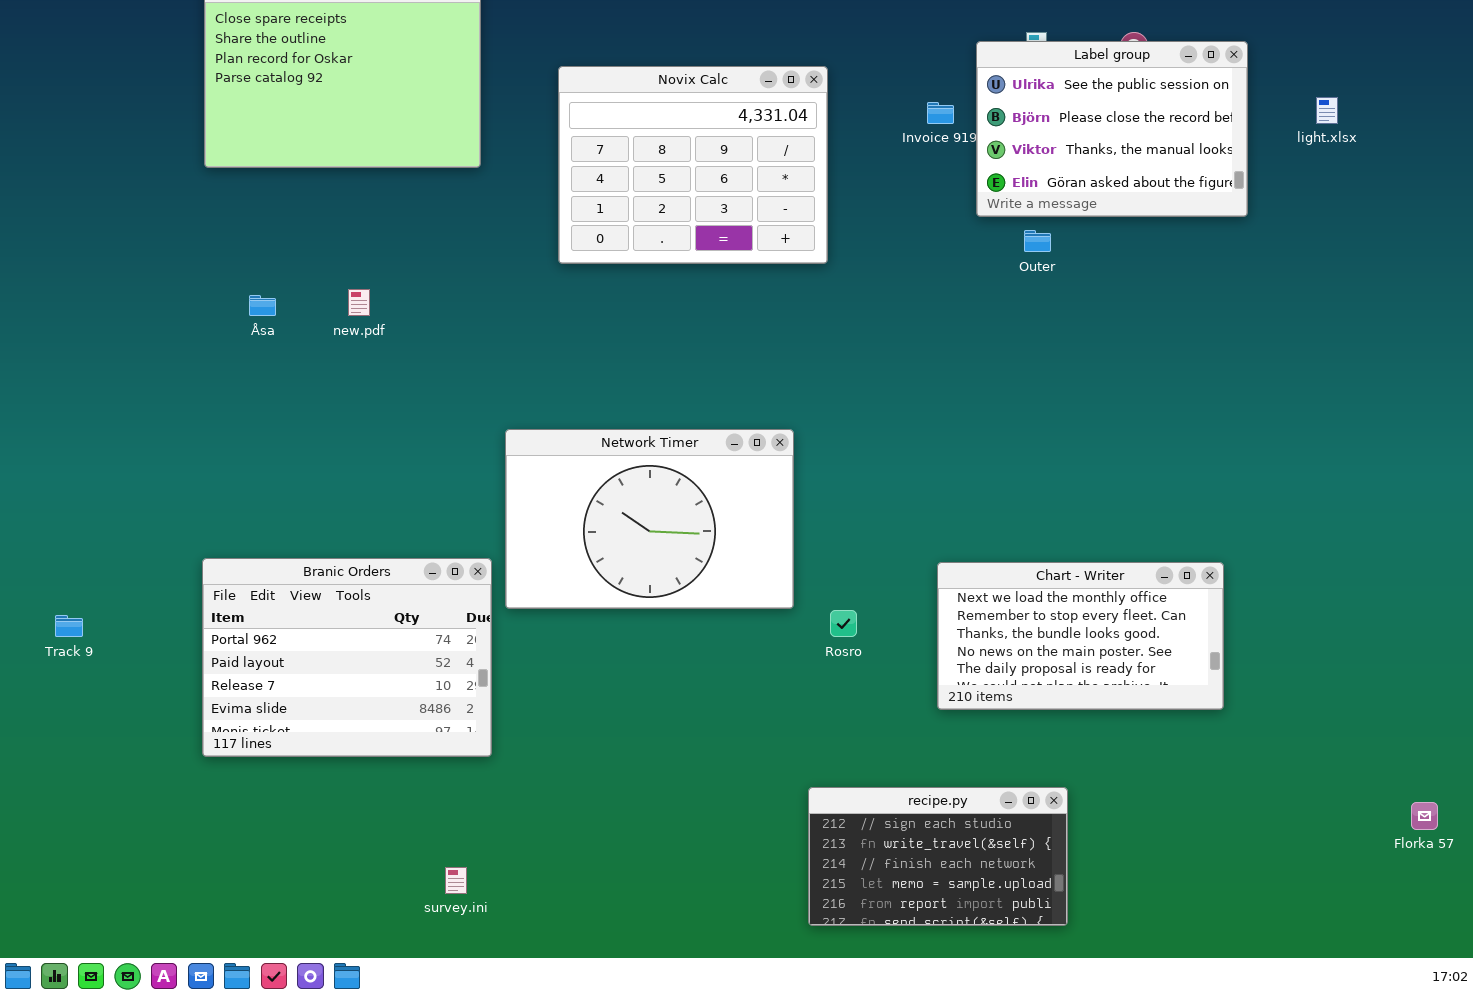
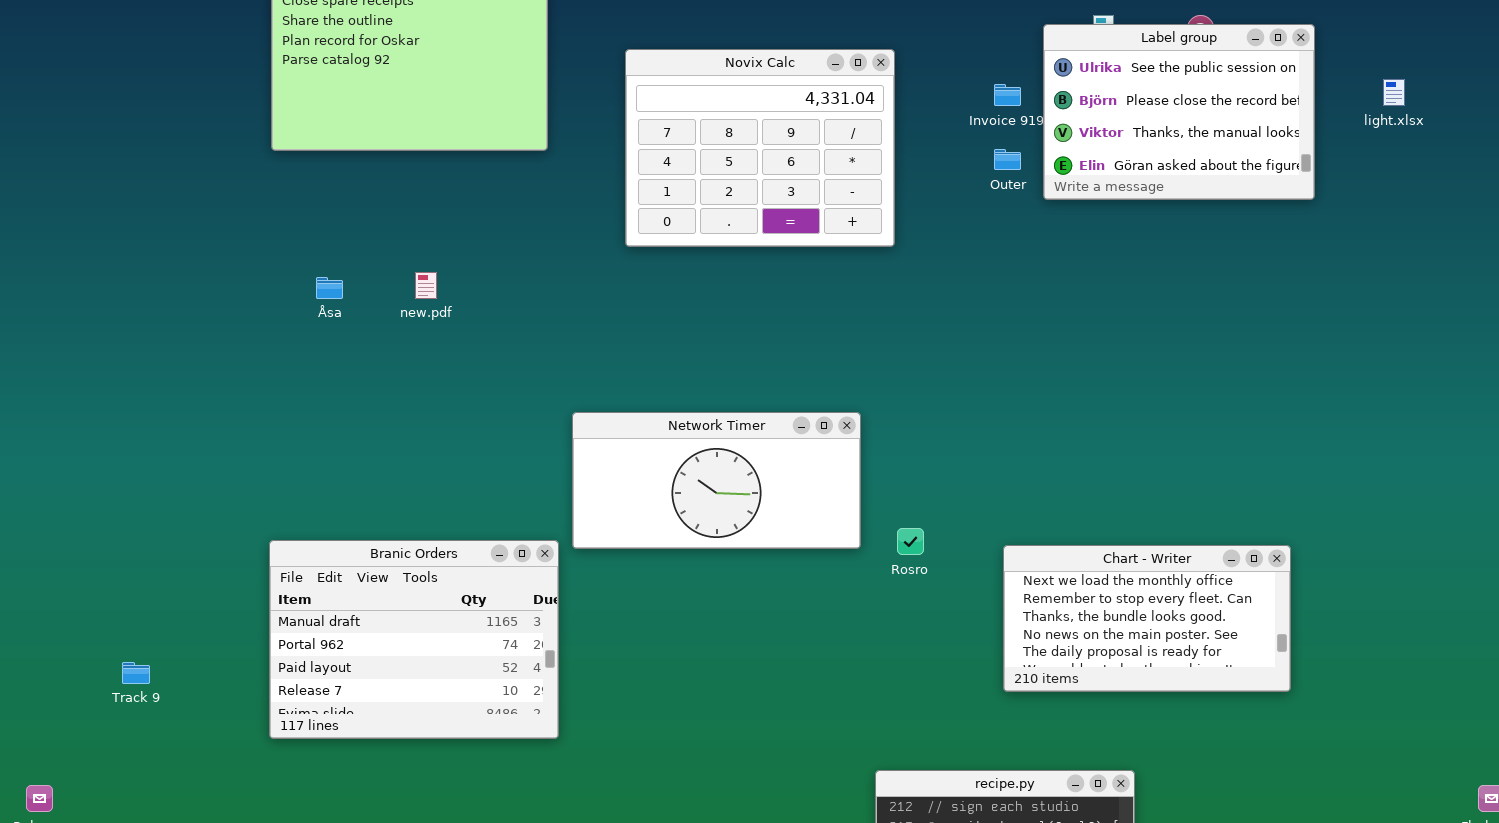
Outer: [1024,230,1051,252] -> [994,149,1021,170], moved
Network Timer: [505,429,794,609] -> [572,412,861,549], resized
Branic Orders: [202,558,492,757] -> [269,540,559,739], scrolled up 1 row
Rosro: [830,610,857,637] -> [897,528,924,555], moved
Track 9: [55,615,83,637] -> [122,662,150,684], moved

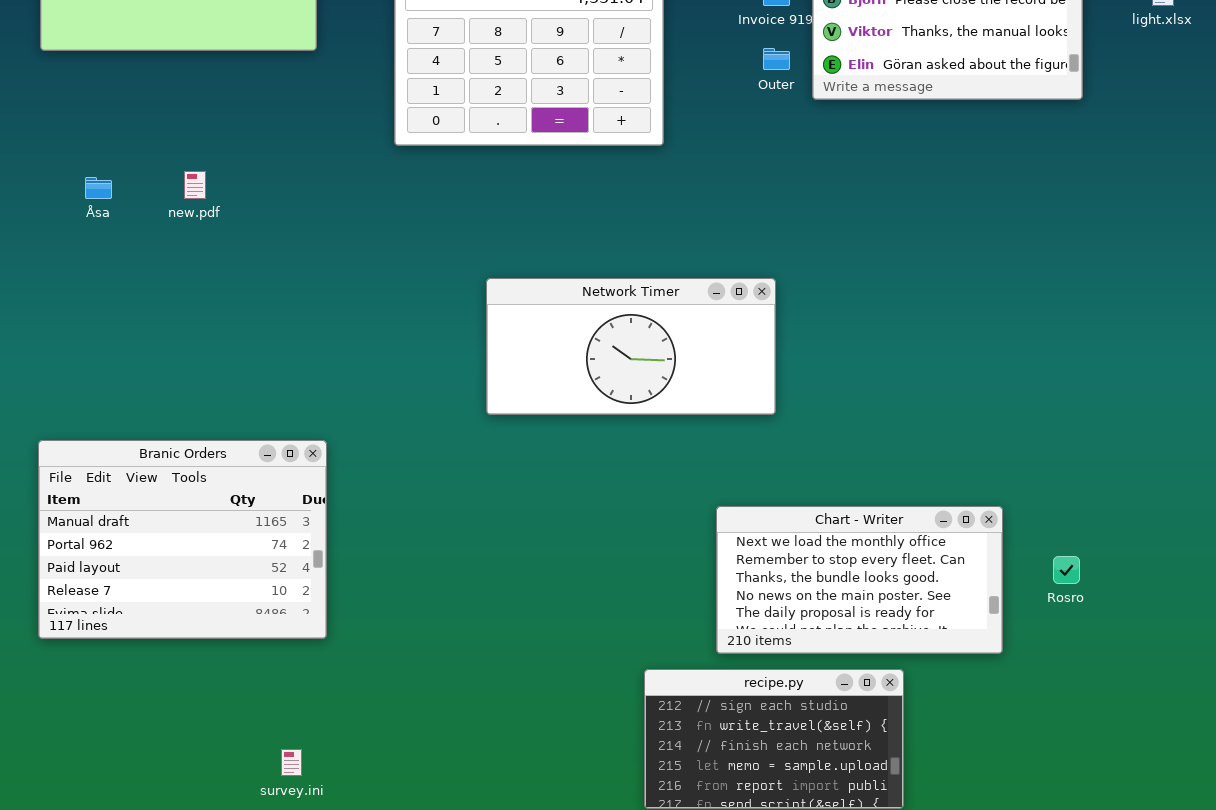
Network Timer: [572,412,861,549] -> [486,278,776,415], moved
Rosro: [897,528,924,555] -> [1053,556,1080,584], moved
Chart - Writer: [1003,545,1291,692] -> [716,506,1003,654], moved

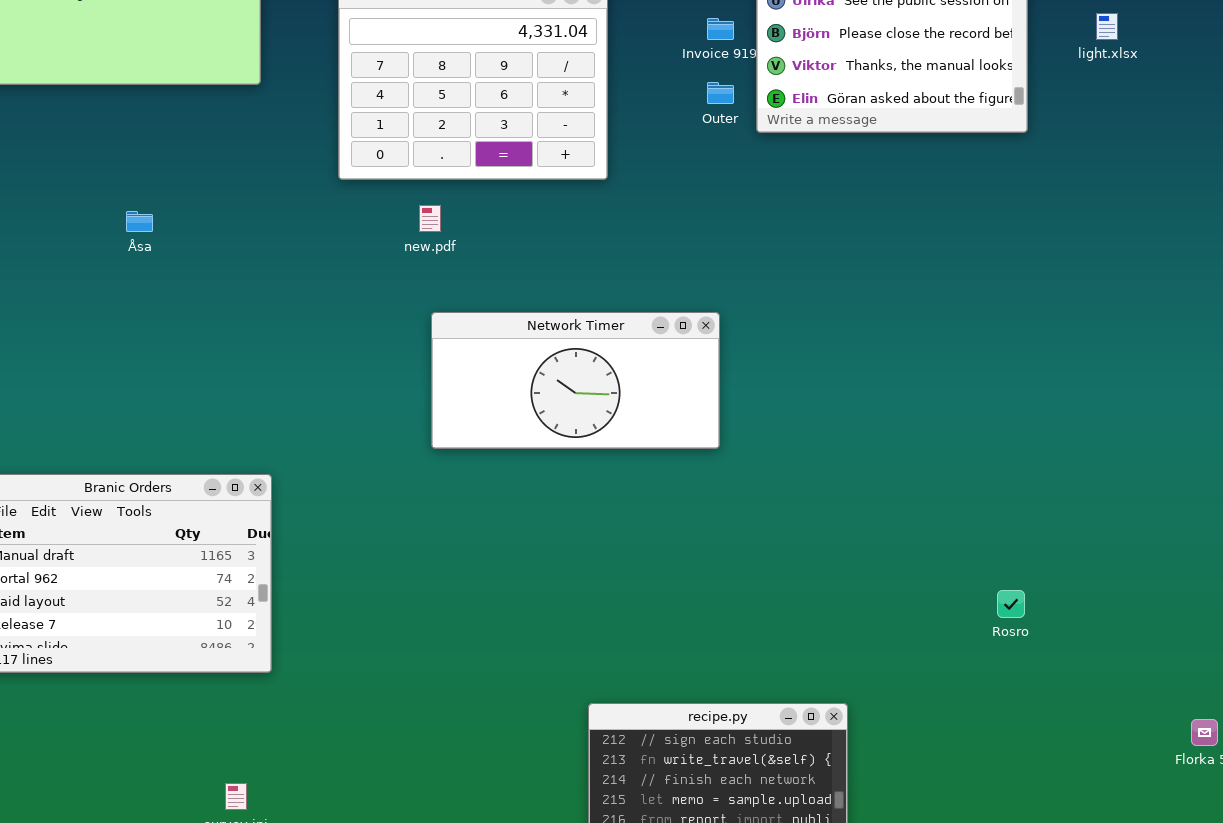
new.pdf: [184,171,206,199] -> [419,205,441,232], moved
Åsa: [85,177,112,199] -> [126,211,153,232], moved
Chart - Writer: [716,506,1003,654] -> none, closed

